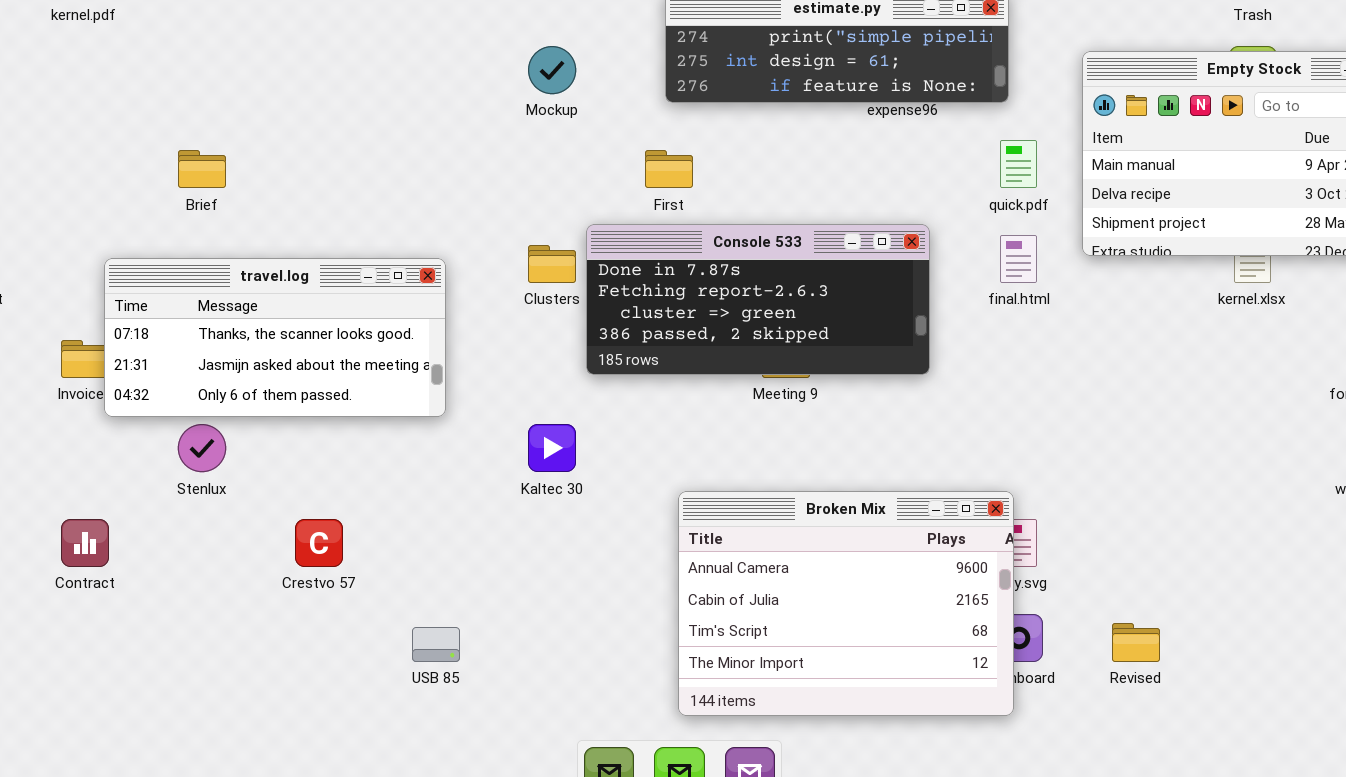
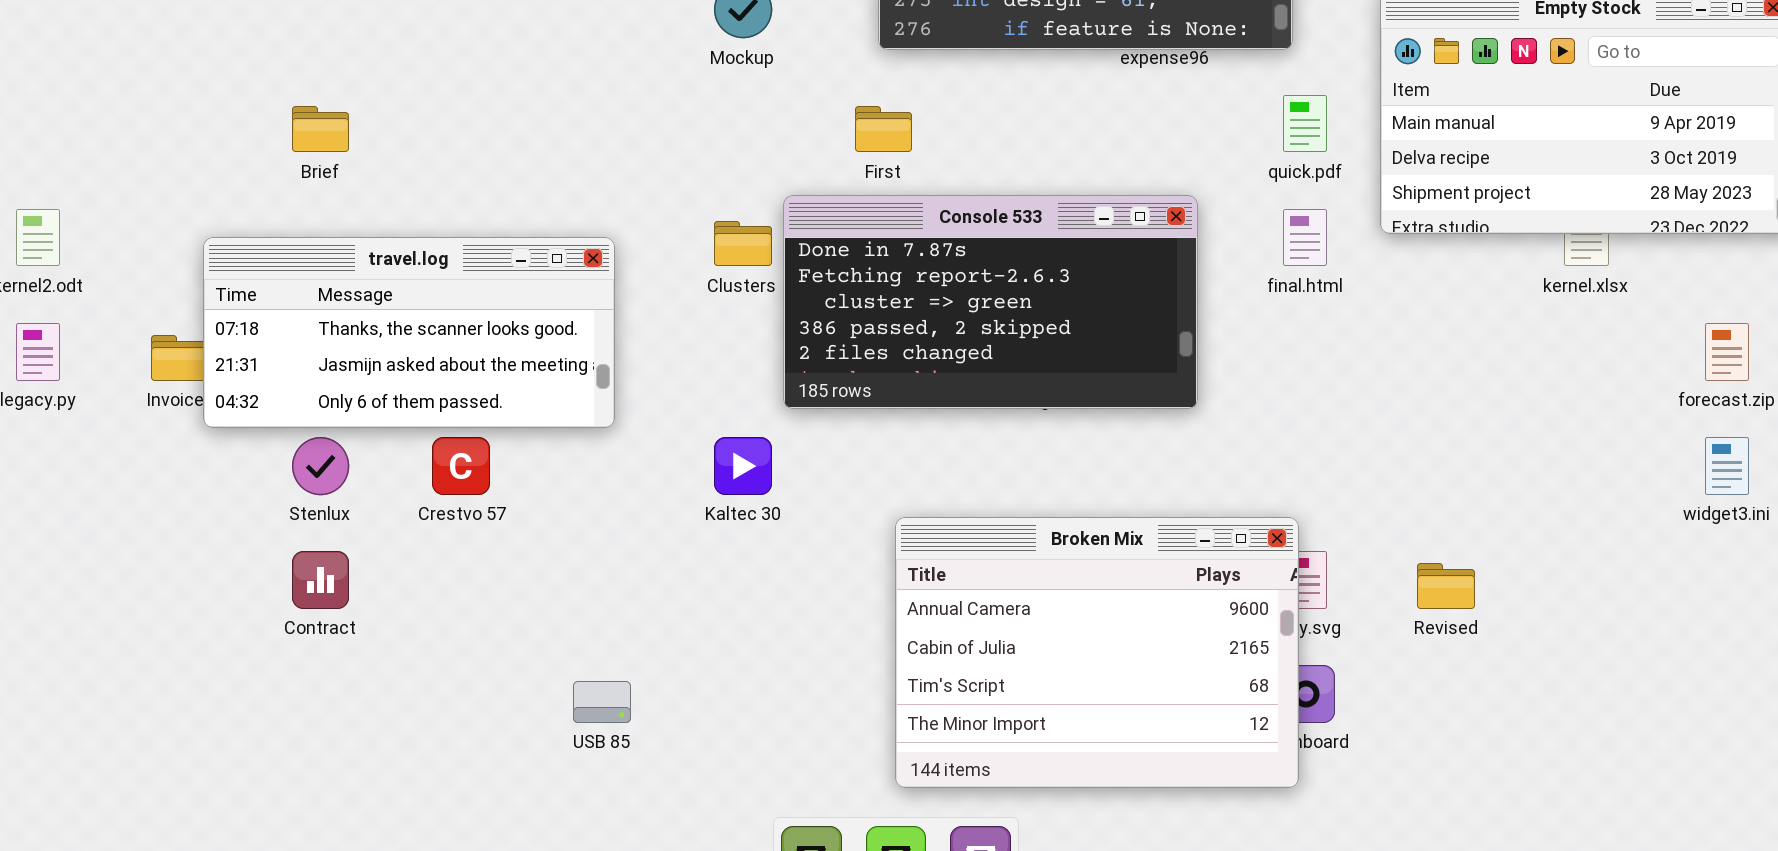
Console 533: [586,224,930,375] -> [783,195,1198,409], resized
Contract: [61,519,109,567] -> [292,551,349,609], moved
Crestvo 57: [295,519,343,567] -> [432,437,490,495], moved
Revised: [1112,623,1160,662] -> [1417,563,1475,609], moved

